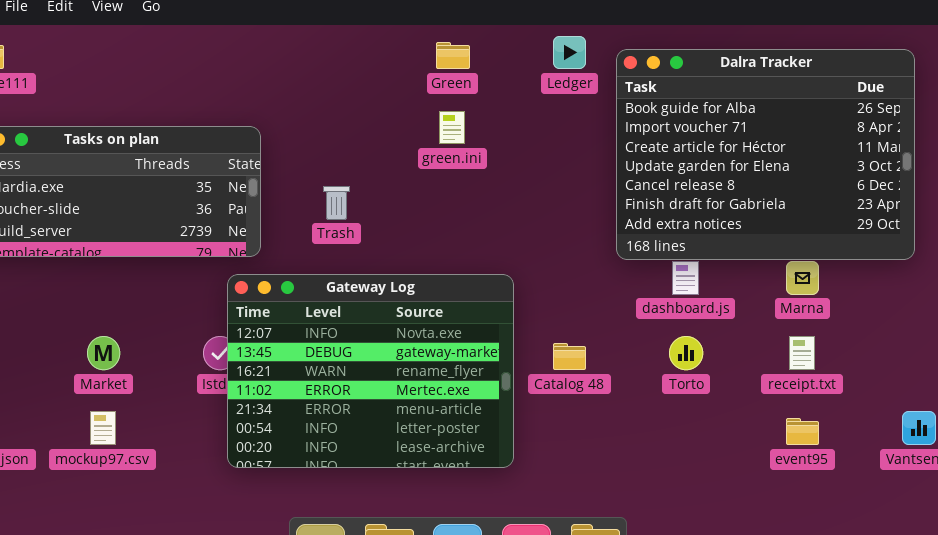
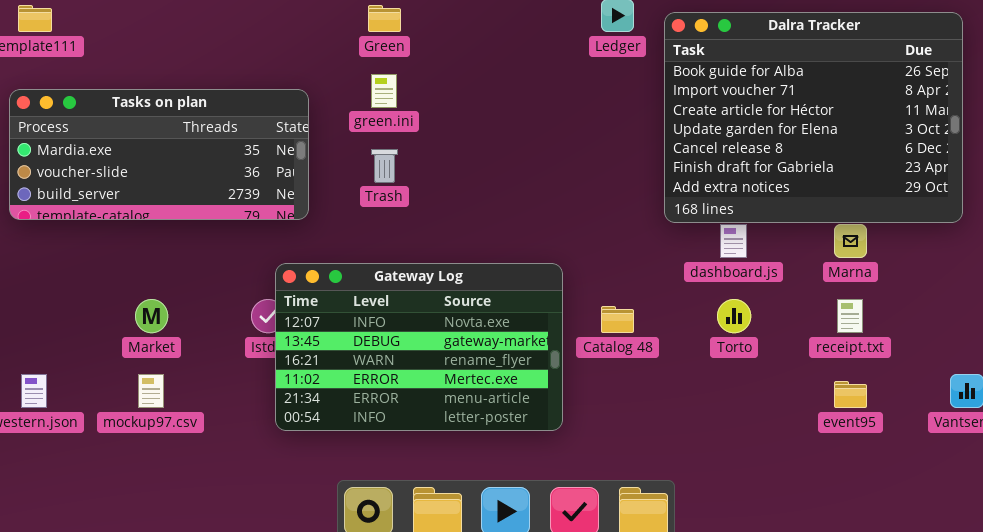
Green: [436,42,470,69] -> [368,5,401,32], moved
green.ini: [439,111,465,144] -> [371,74,397,108], moved
Gateway Log: [227,274,514,468] -> [275,263,563,431], resized

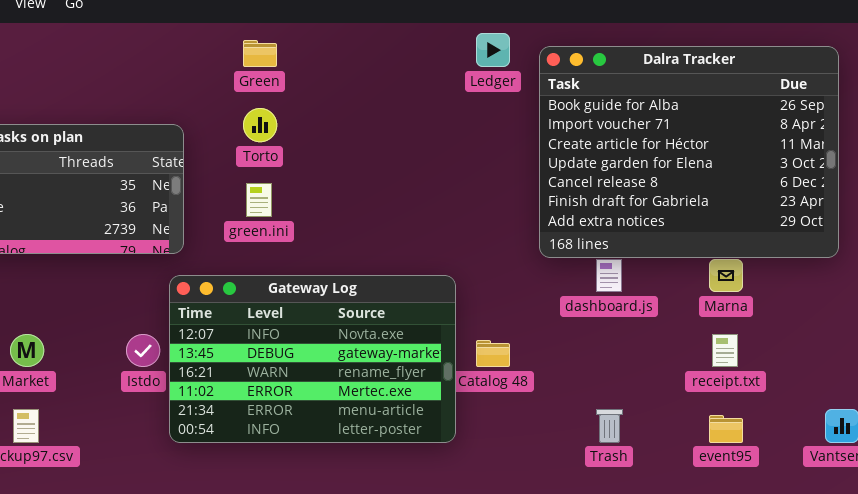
green.ini: [371,74,397,108] -> [246,183,272,217], moved
Trash: [371,149,398,183] -> [596,409,623,443], moved
Gateway Log: [275,263,563,431] -> [169,275,456,443], moved
Torto: [717,299,751,333] -> [243,108,277,142], moved

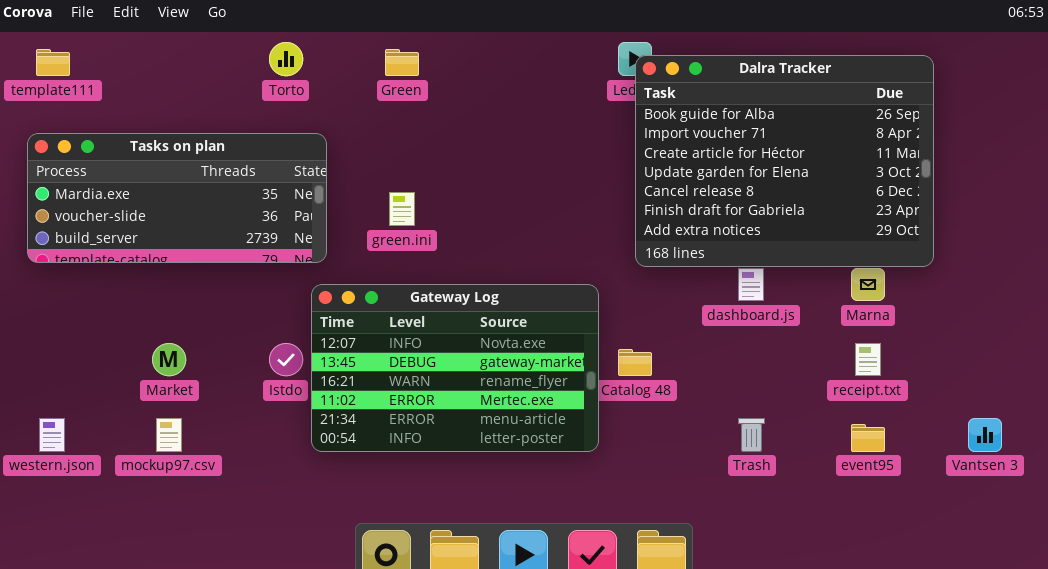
Dalra Tracker: [539,46,839,258] -> [635,55,934,267], moved
Torto: [243,108,277,142] -> [269,42,303,76], moved

